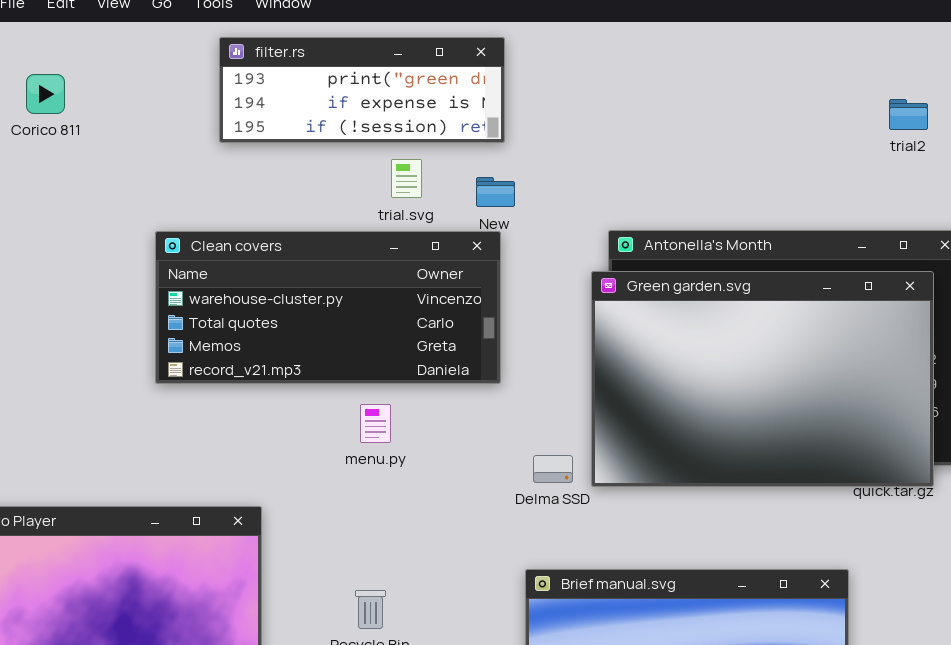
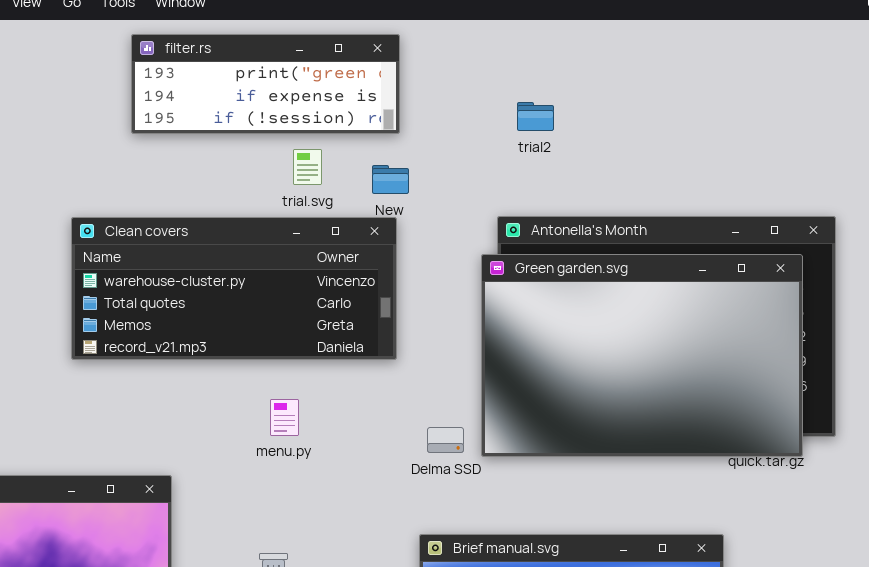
trial2: [889,99,928,130] -> [517,102,554,131], moved
menu.py: [360,404,391,443] -> [270,399,299,436], moved

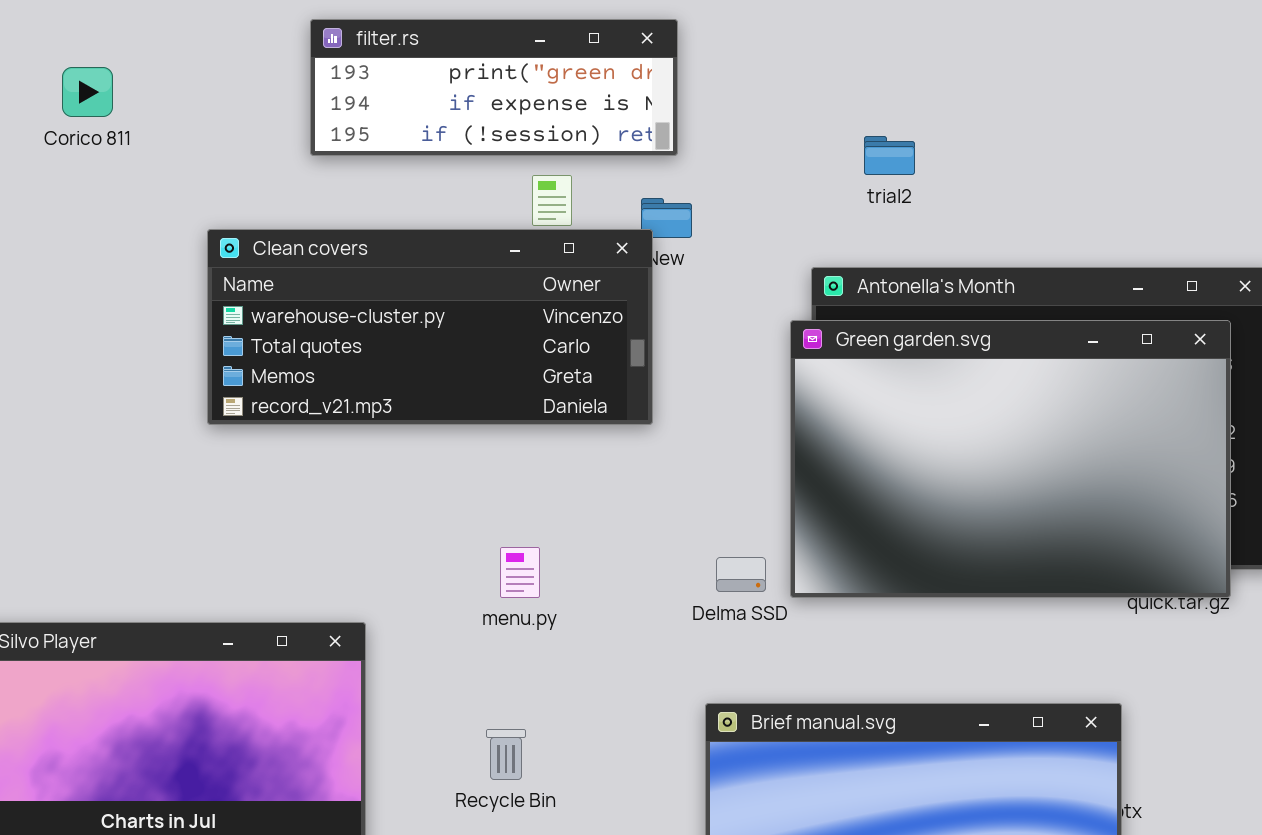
trial2: [517,102,554,131] -> [864,136,915,175], moved
Clean covers: [71,217,397,360] -> [207,229,653,425], moved
menu.py: [270,399,299,436] -> [500,547,540,598], moved

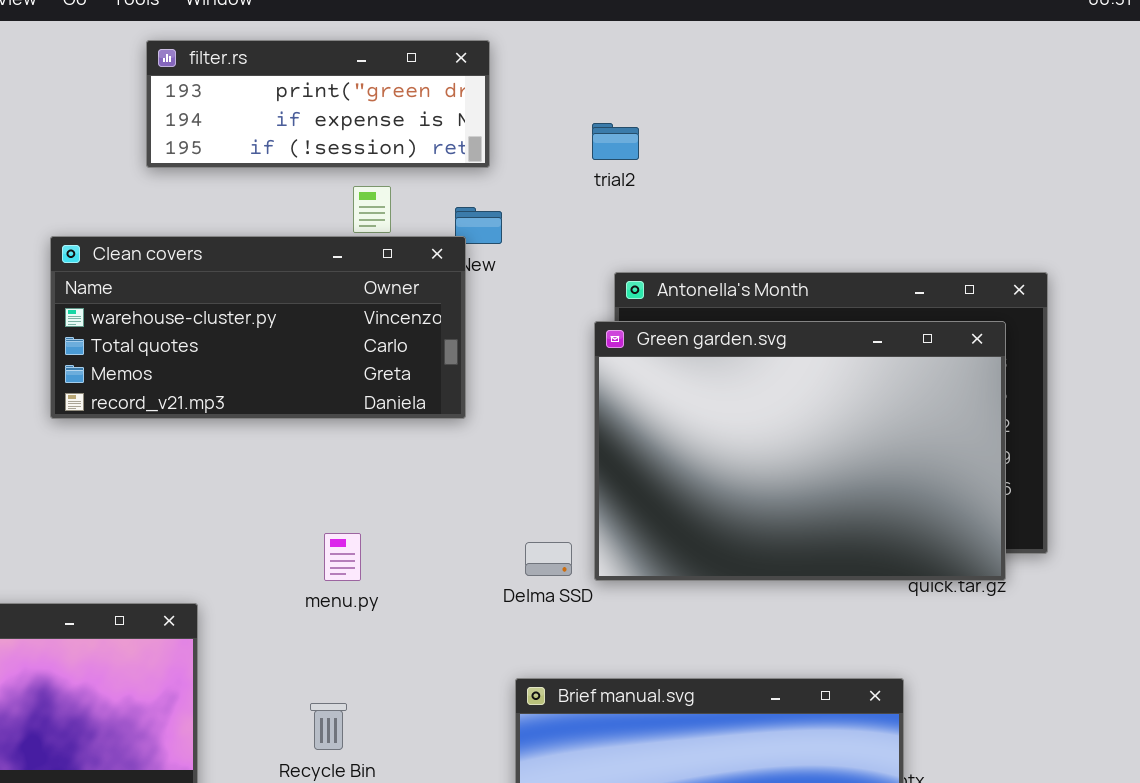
trial2: [864,136,915,175] -> [592,123,639,160], moved

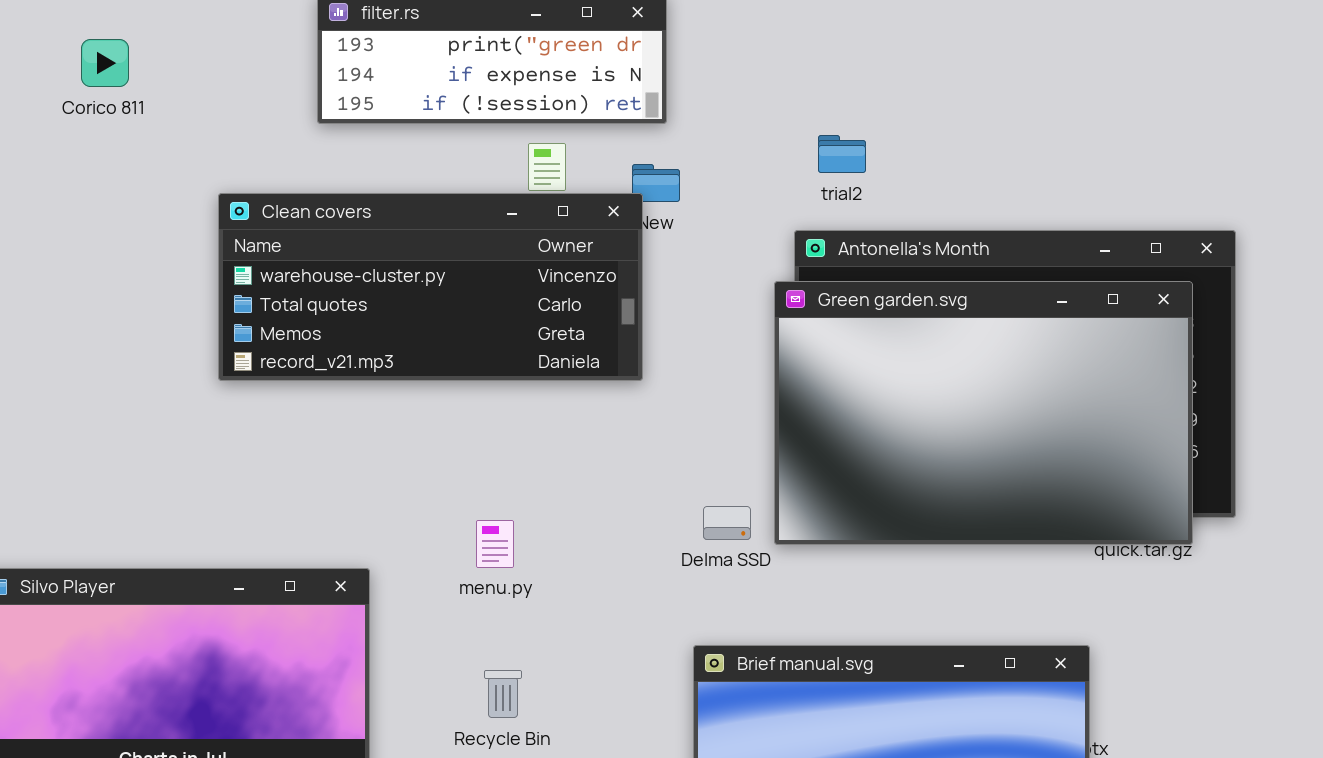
trial2: [592,123,639,160] -> [818,135,866,173], moved
menu.py: [324,533,361,581] -> [476,520,514,568], moved

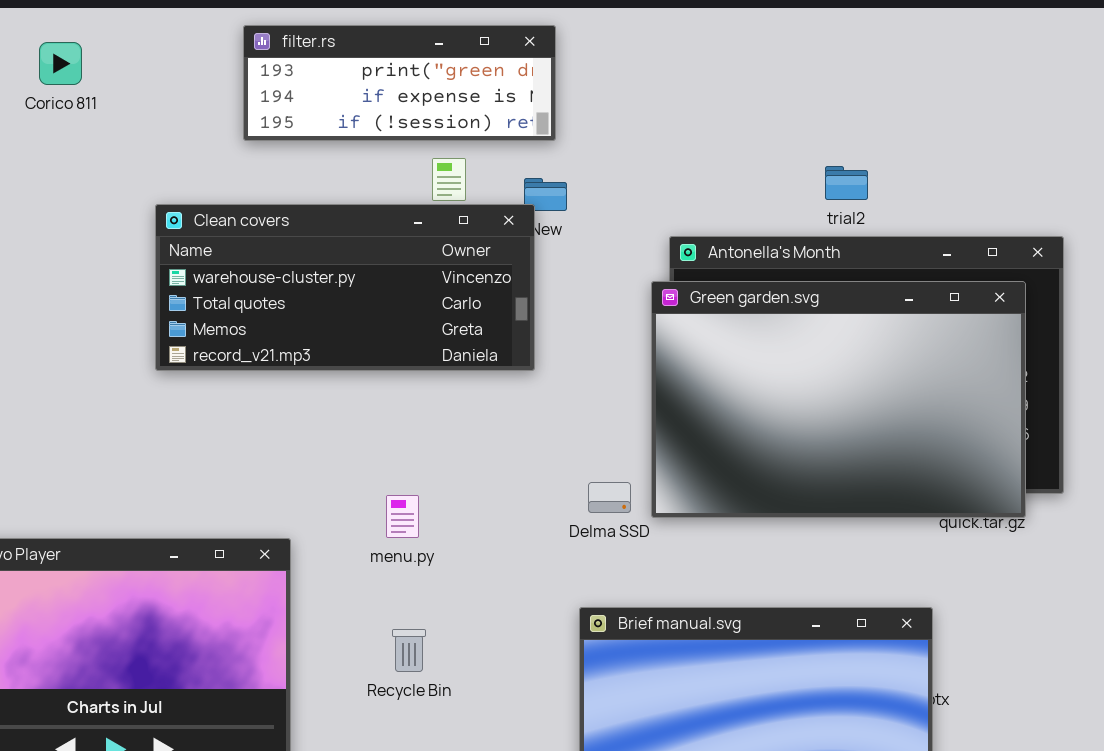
Corico 811: [81,39,129,87] -> [39,42,82,85], moved
trial2: [818,135,866,173] -> [825,166,868,200], moved

